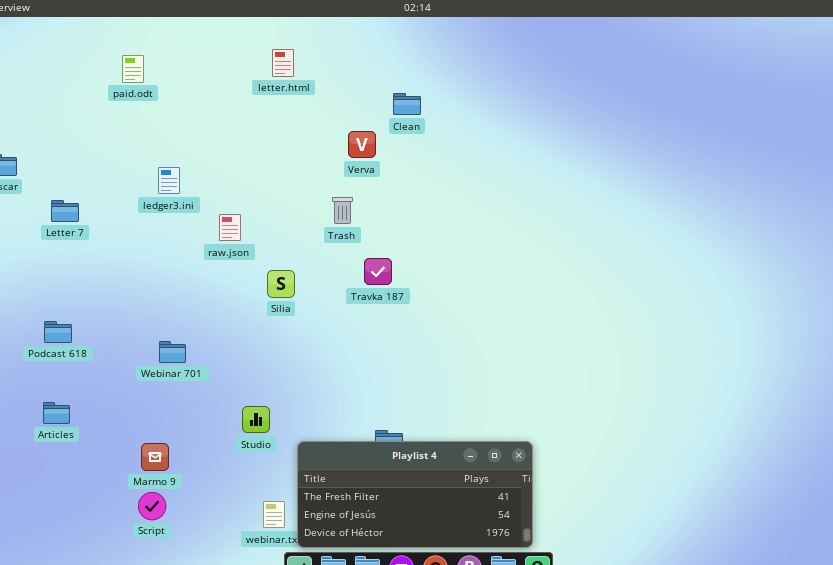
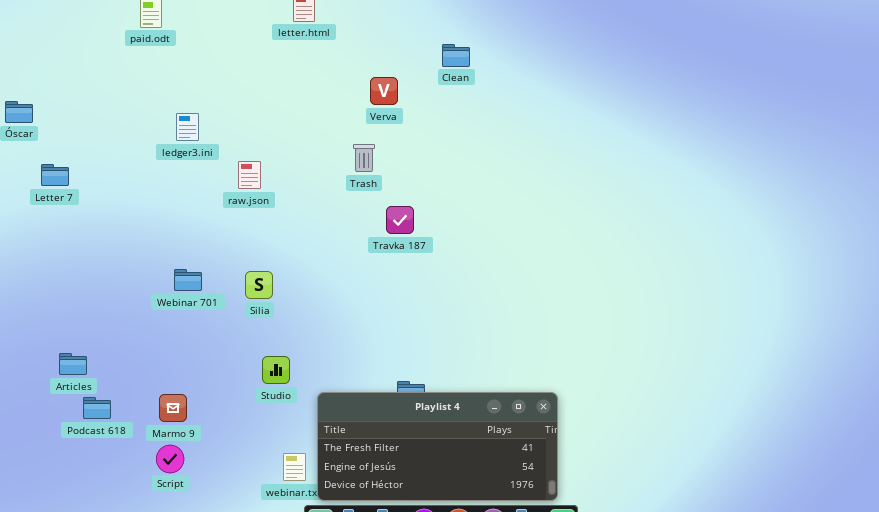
Clean: [393,93,421,115] -> [442,44,470,67], moved
Letter 7: [51,200,79,222] -> [41,164,69,186], moved
Silia: [267,270,295,298] -> [245,271,273,299], moved
Podcast 618: [44,321,72,343] -> [83,397,111,419], moved
Webinar 701: [159,341,186,363] -> [174,269,202,291], moved

